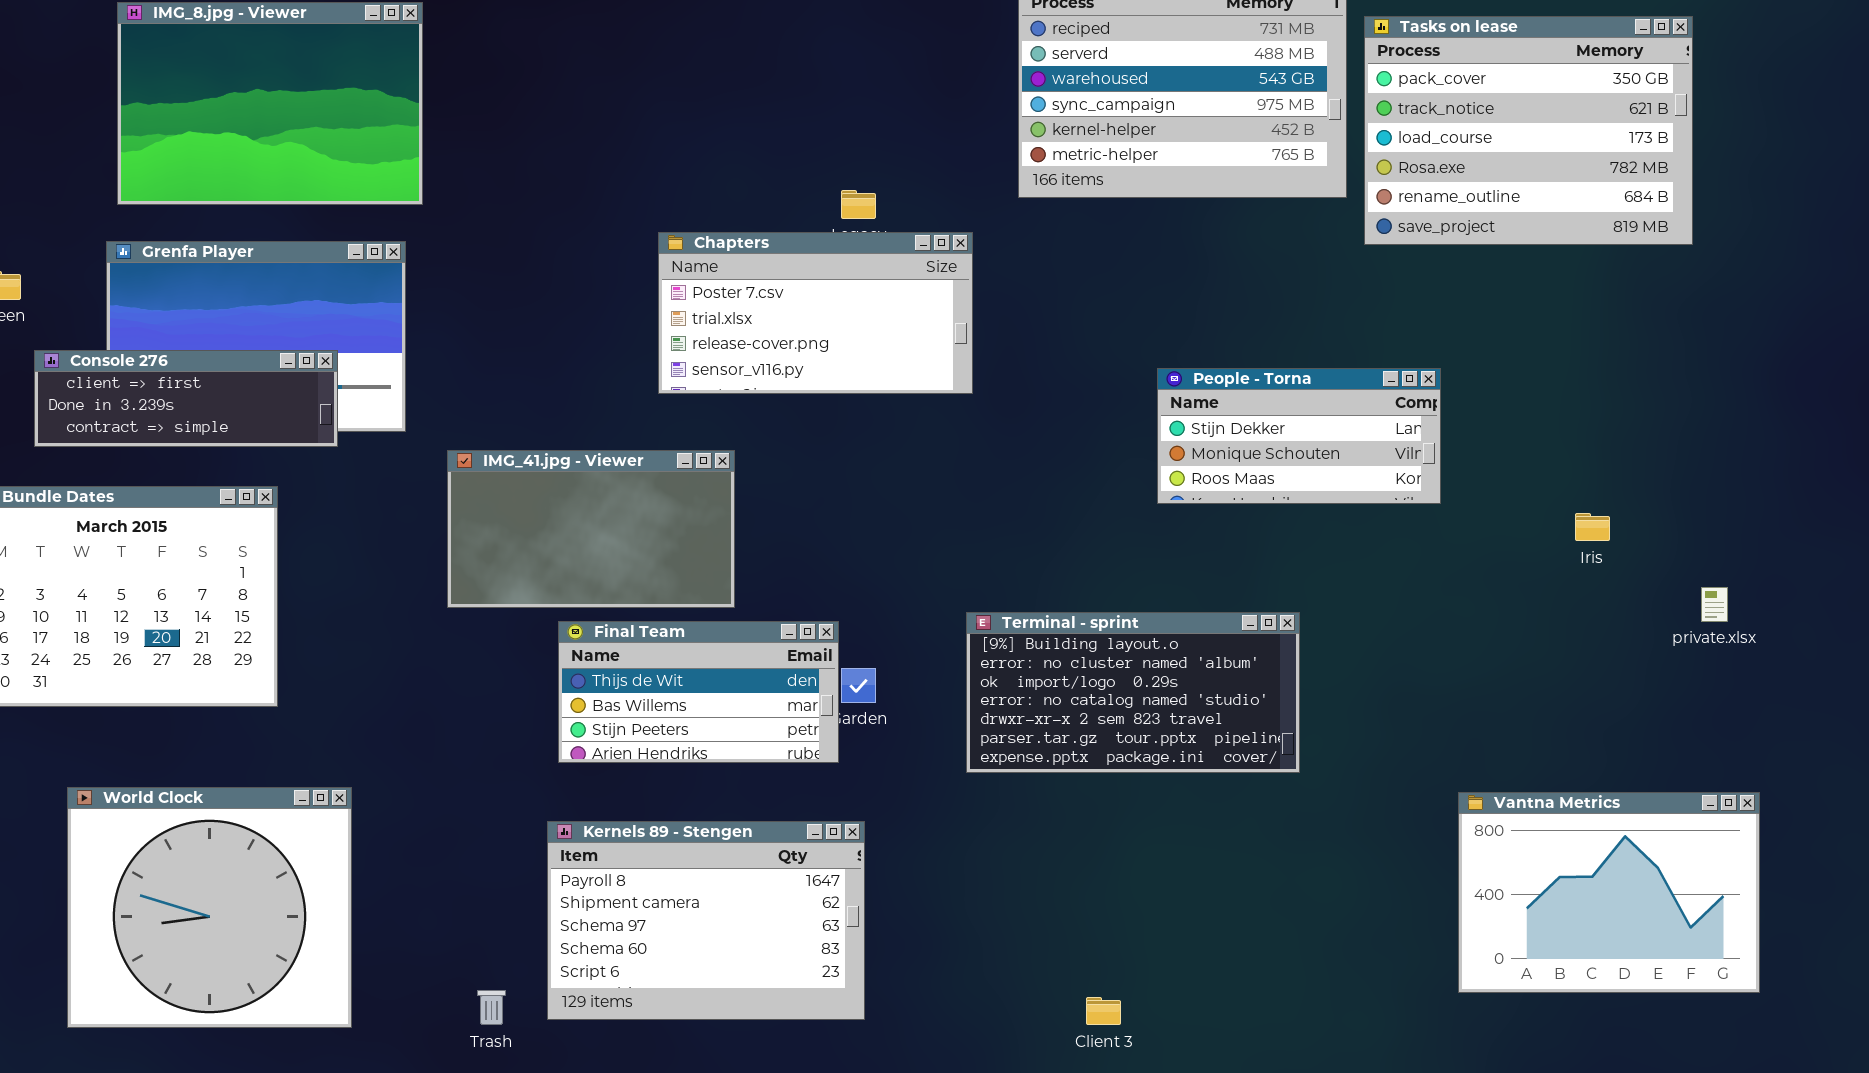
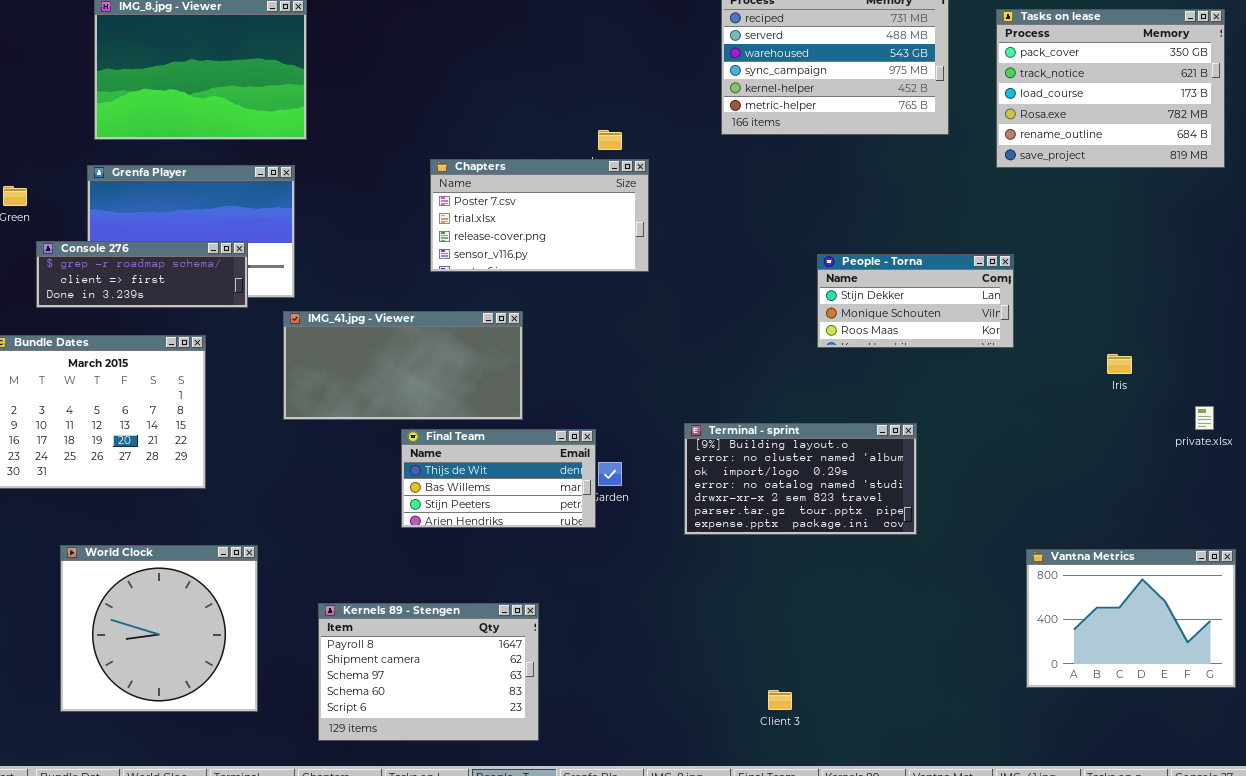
Tasks on lease: [1364,16,1693,245] -> [996,9,1225,168], moved
Chapters: [658,232,973,394] -> [430,159,649,272], moved
Console 276: [34,350,338,447] -> [36,241,248,308], scrolled up 1 row
IMG_41.jpg - Viewer: [447,450,735,608] -> [283,311,523,420], resized
Kernels 89 - Stengen: [547,821,865,1020] -> [318,603,539,741], moved

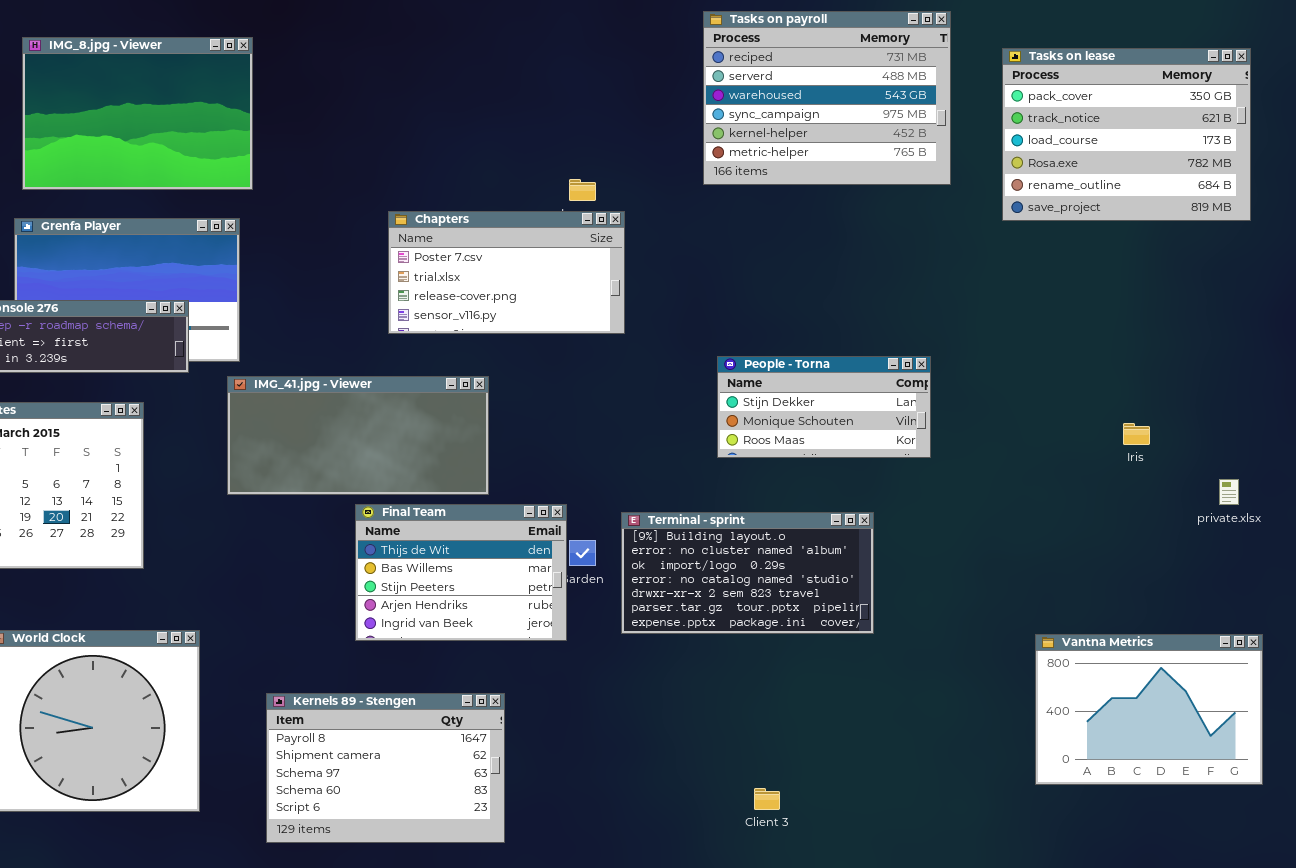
People - Torna: [817,254,1014,348] -> [717,356,931,458], moved
Terminal - sprint: [684,423,917,535] -> [621,512,874,634], moved
Final Team: [401,429,596,528] -> [355,504,567,641], resized

